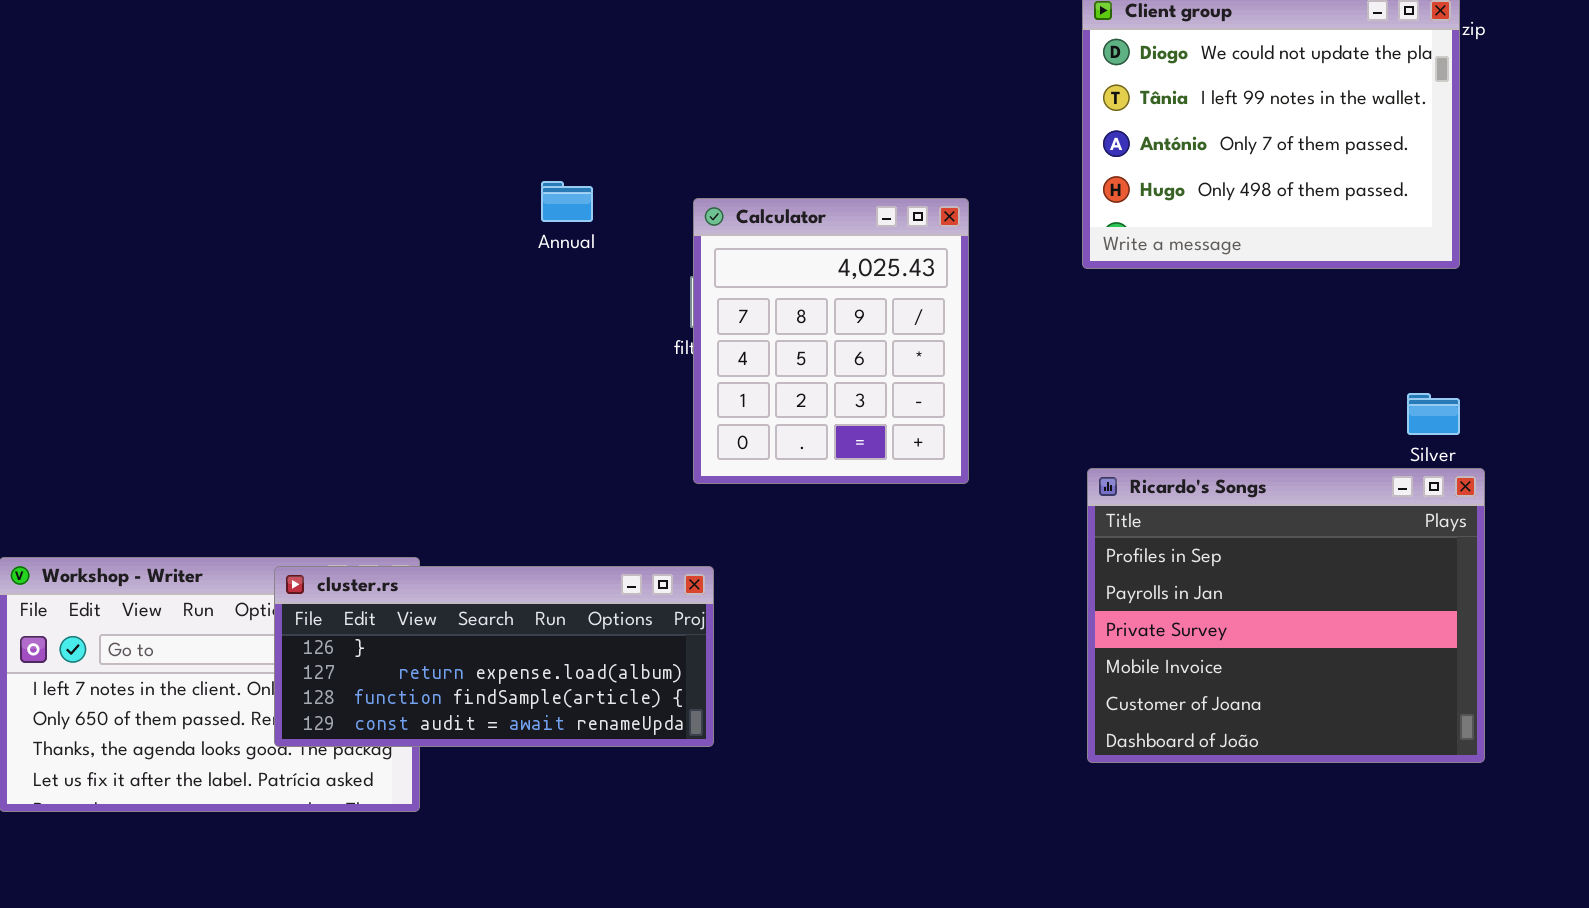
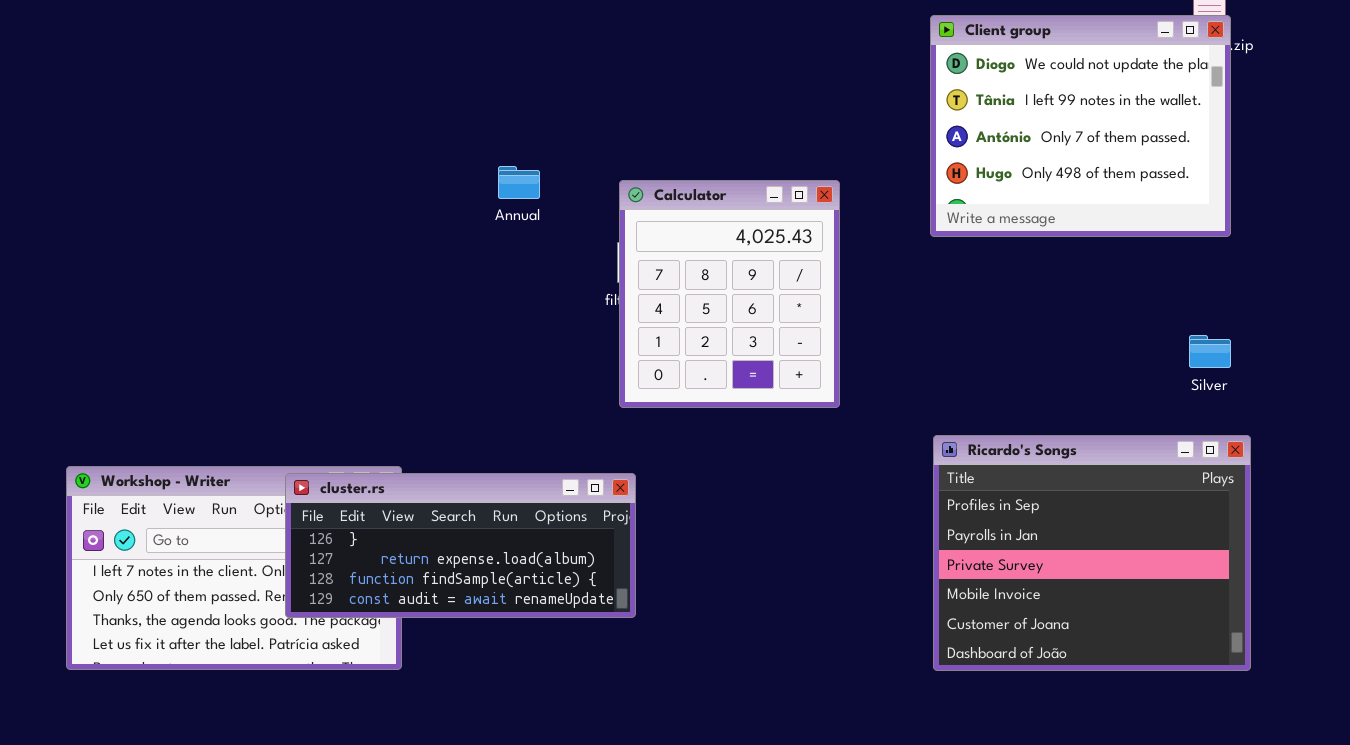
Ricardo's Songs: [1087,468,1485,763] -> [933,435,1251,671], moved

